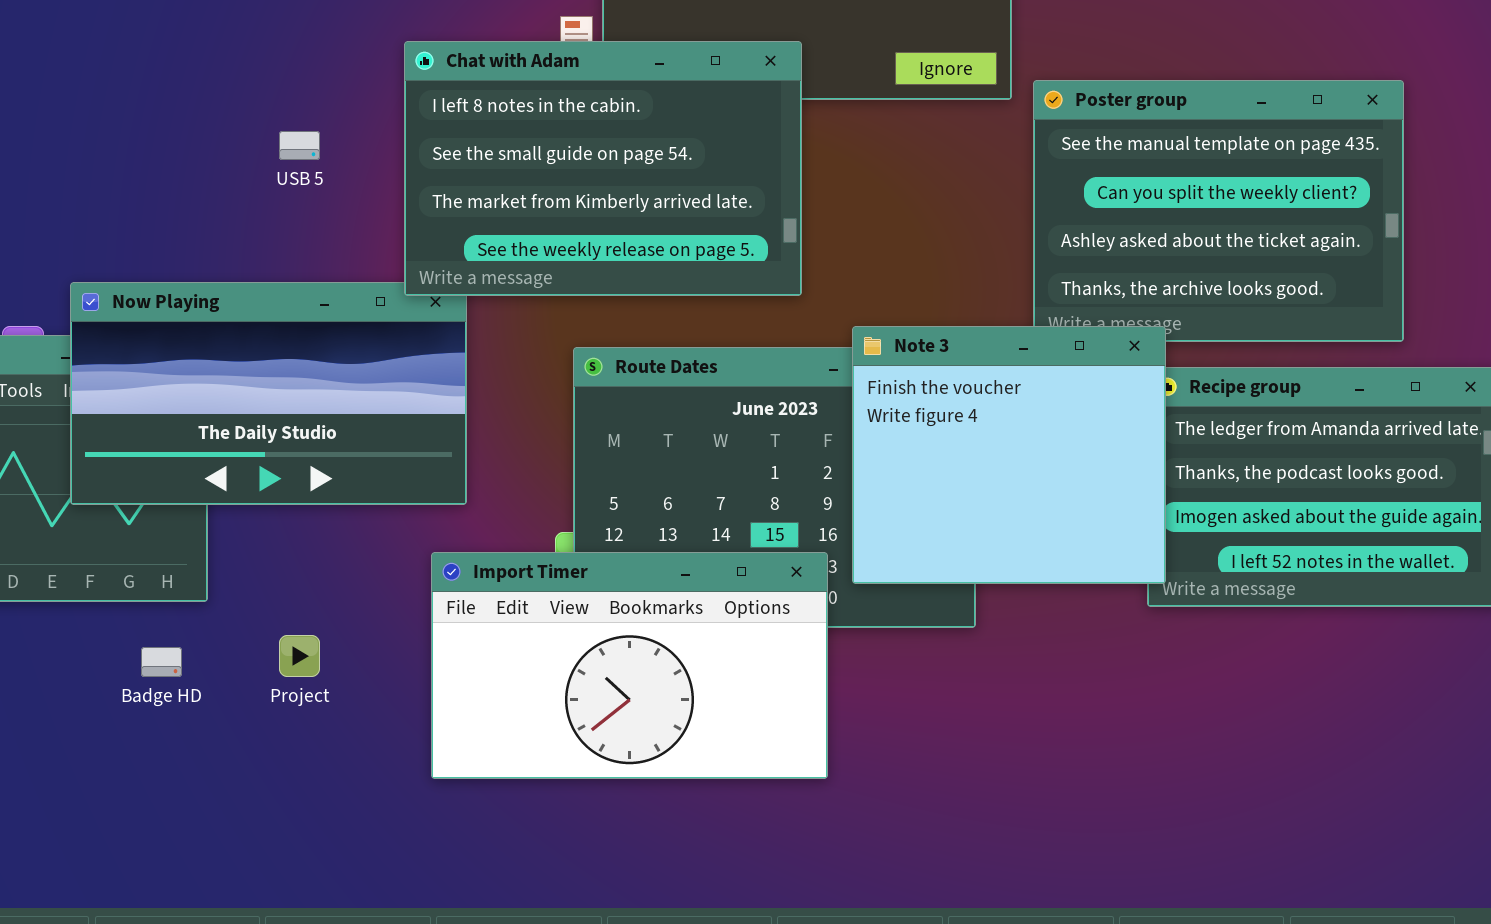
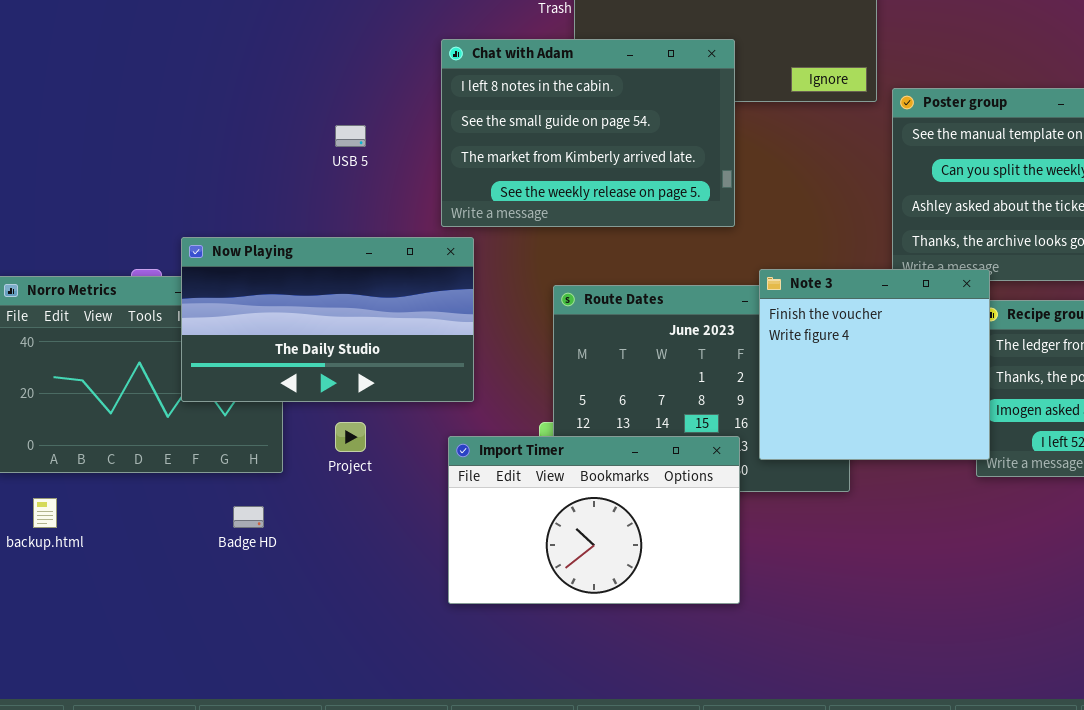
Chat with Adam: [404,41,802,296] -> [441,39,735,227], moved
Project: [279,635,320,677] -> [335,422,366,452], moved

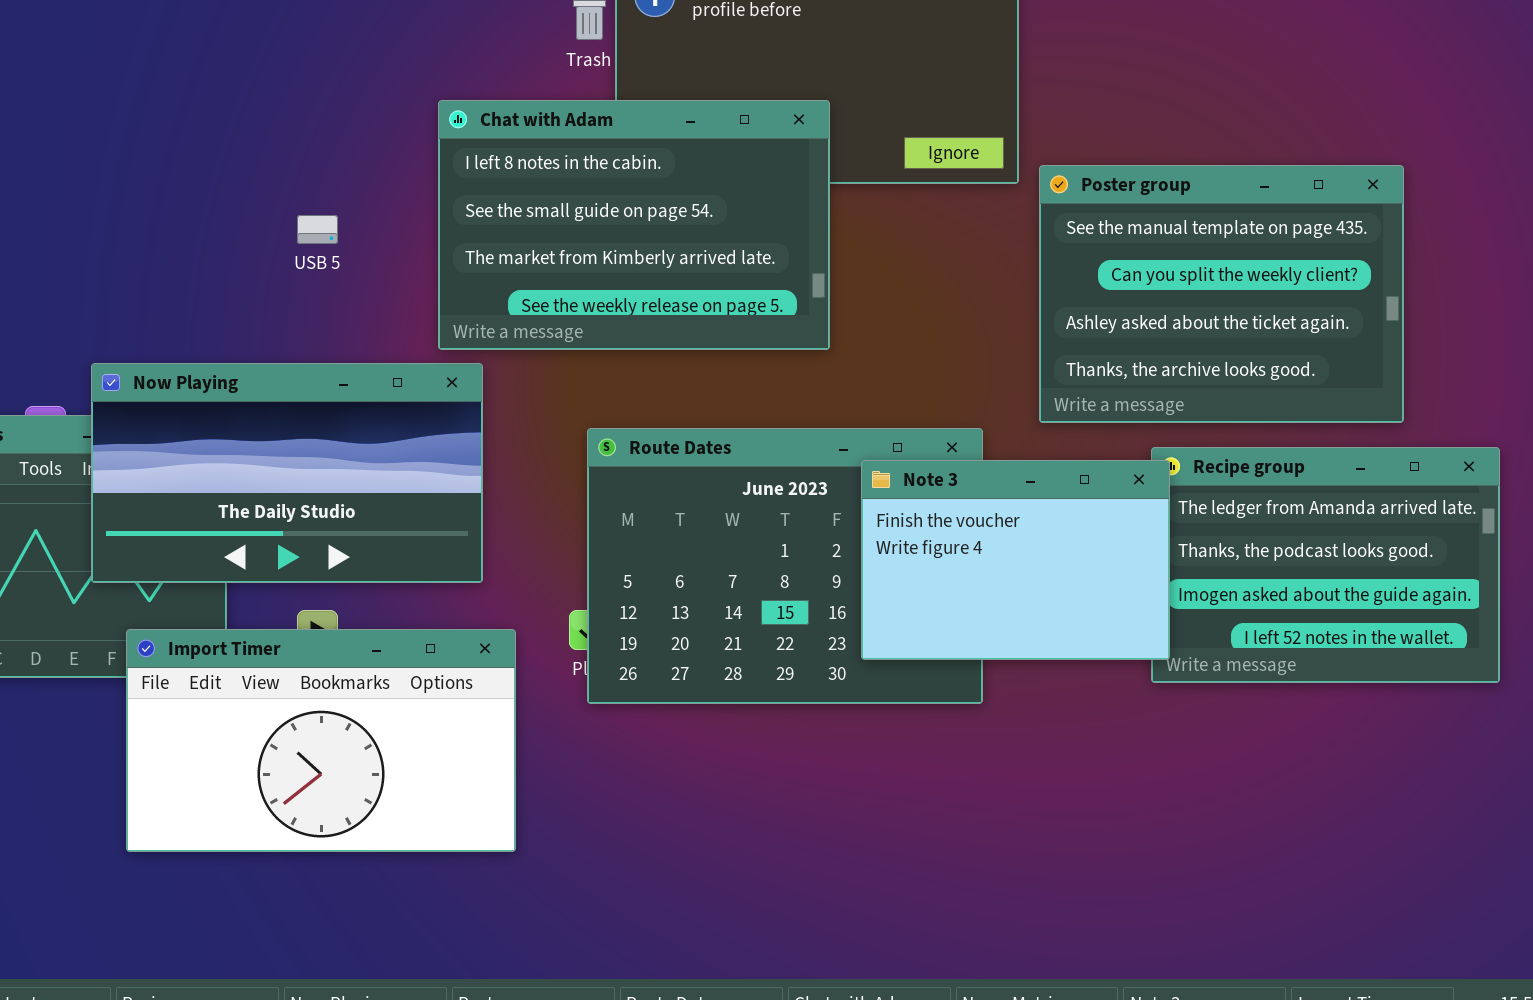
Note 3: [759,269,990,460] -> [861,460,1170,660], resized
Import Timer: [448,436,740,604] -> [126,629,516,852], moved

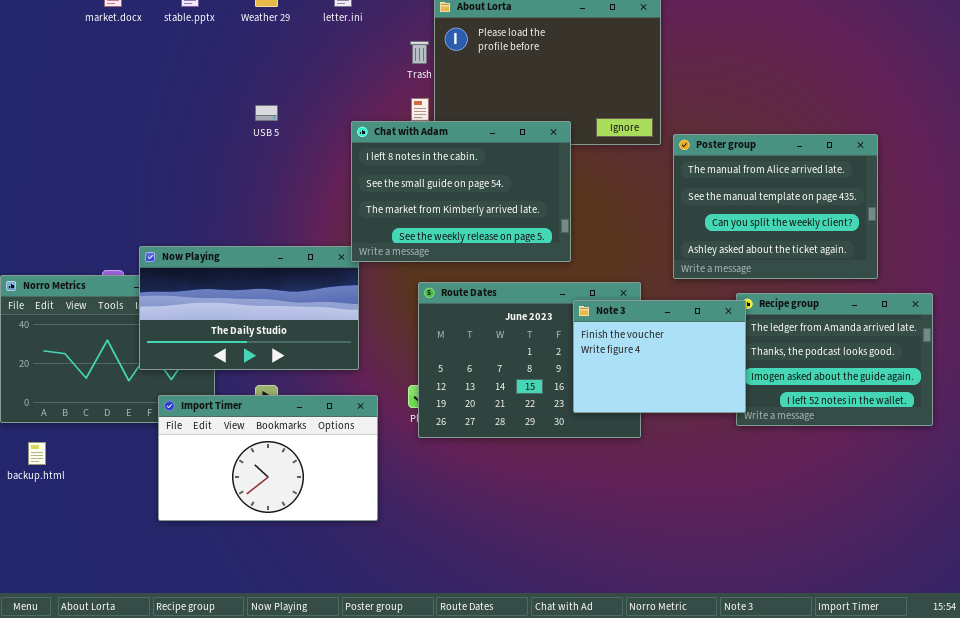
Chat with Adam: [438,100,830,350] -> [351,121,571,262], moved
Poster group: [1039,165,1404,423] -> [673,134,878,279], scrolled up 1 row
USB 5: [297,215,338,244] -> [255,105,278,121], moved

